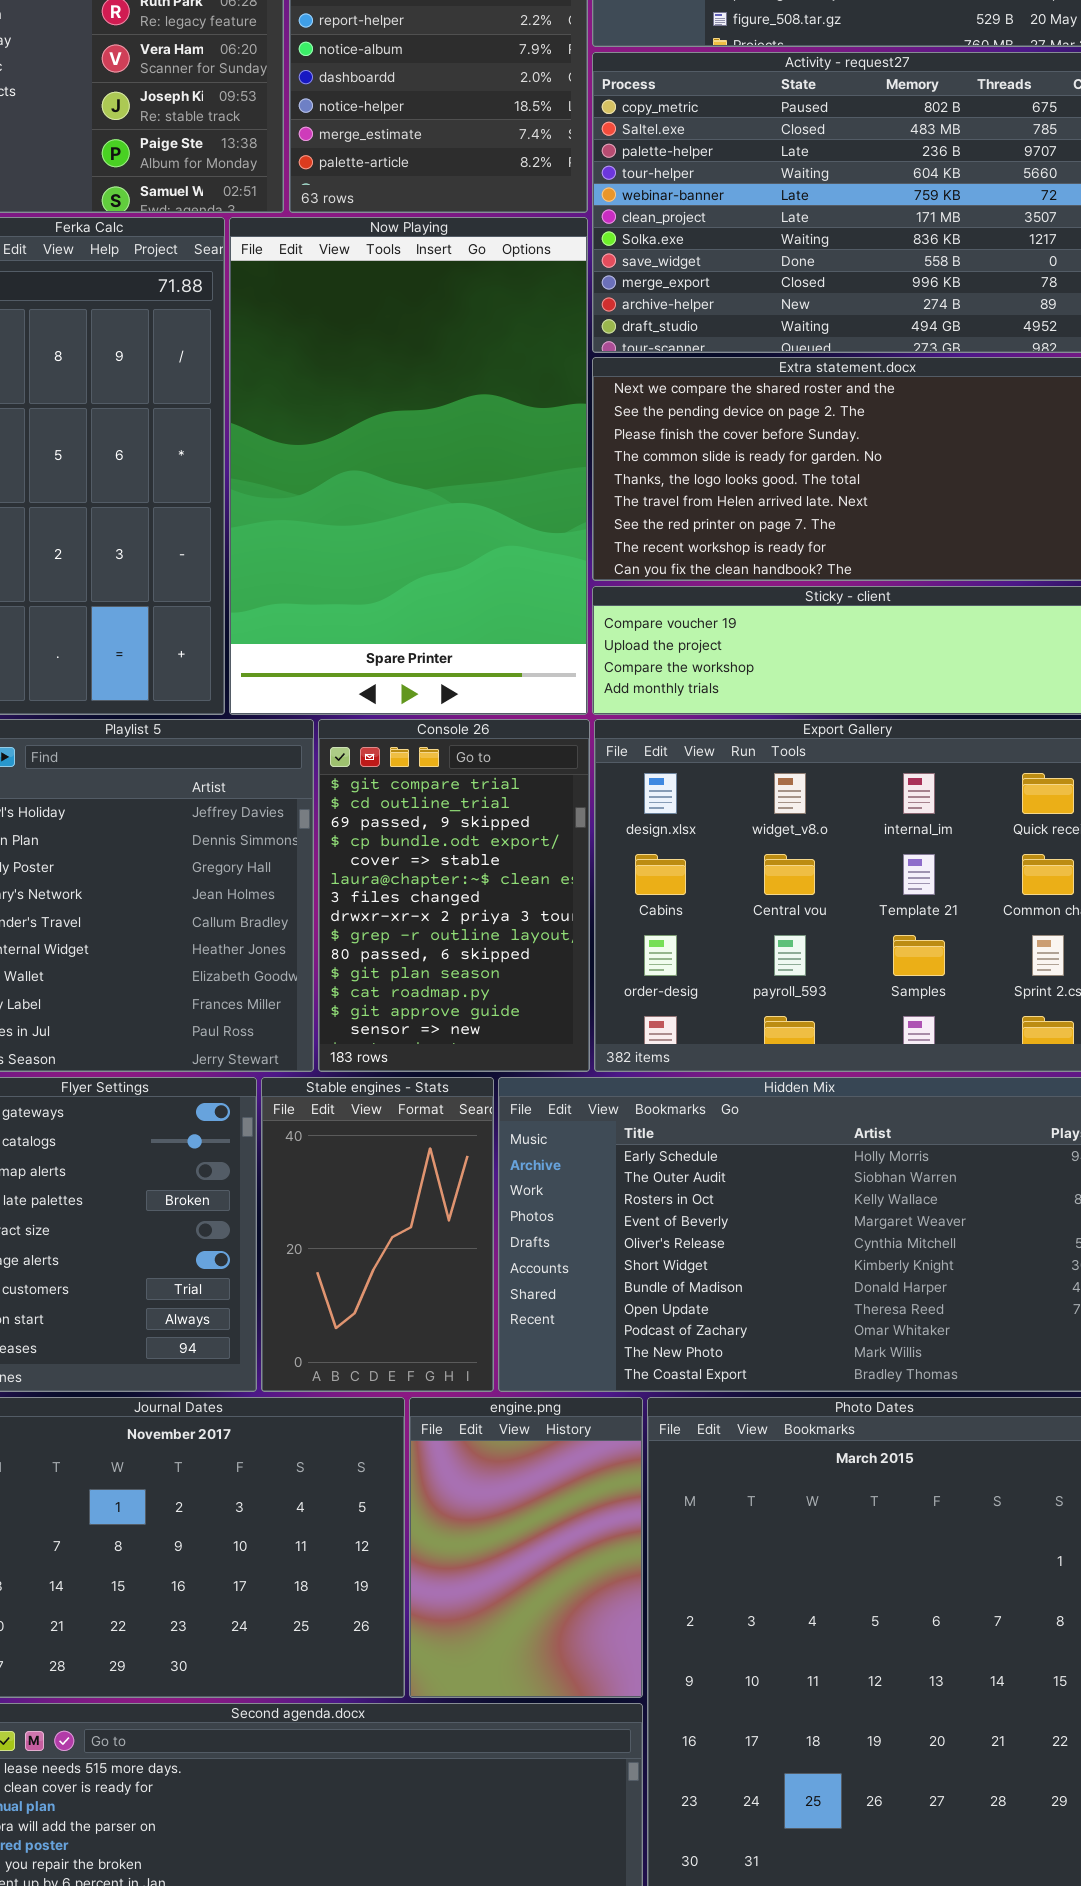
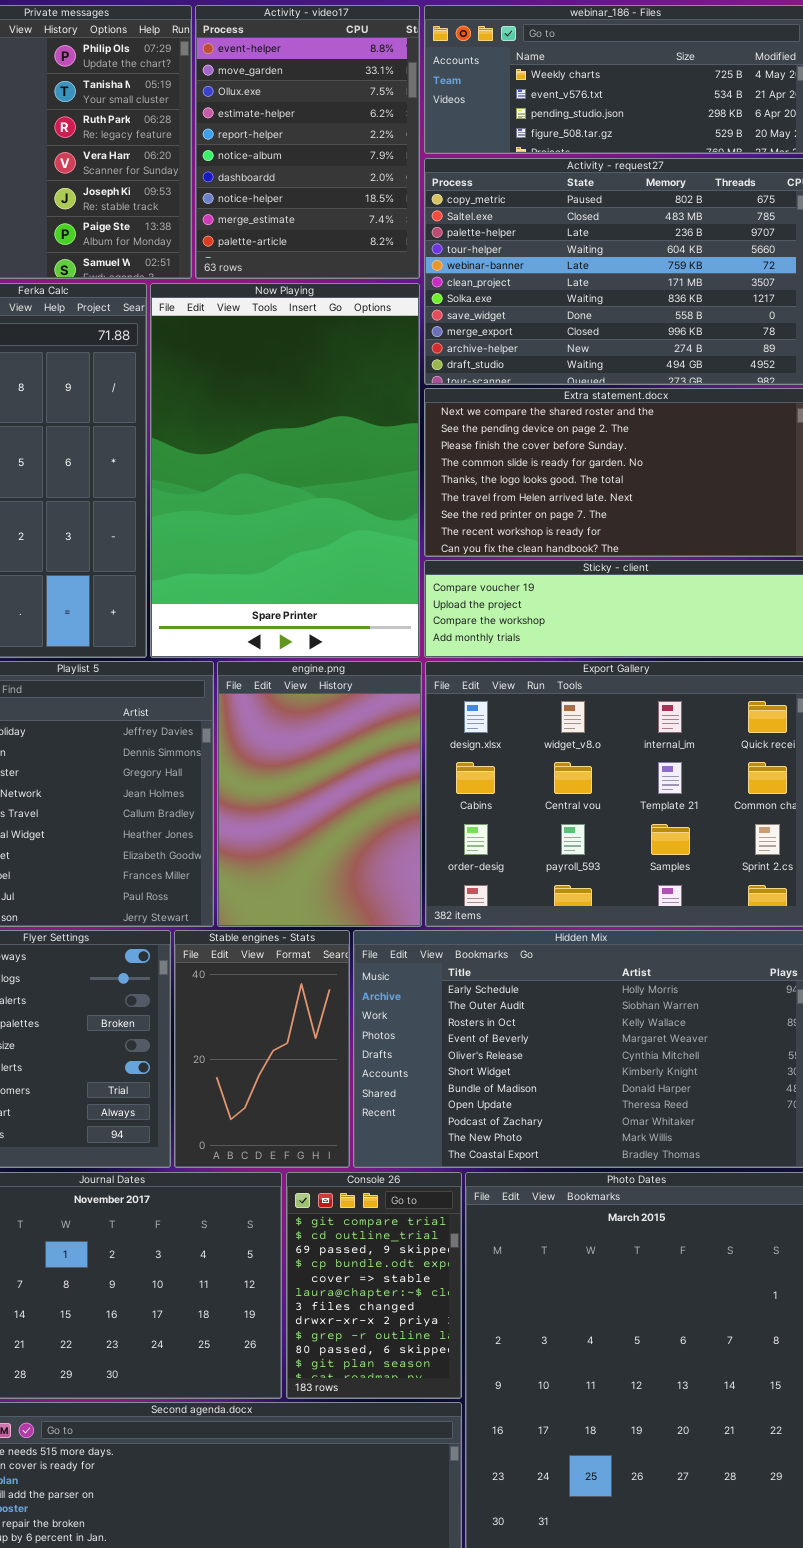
Console 26: [318,719,590,1072] -> [286,1172,462,1399], moved, resized
engine.png: [409,1397,643,1698] -> [217,661,422,927], moved, resized

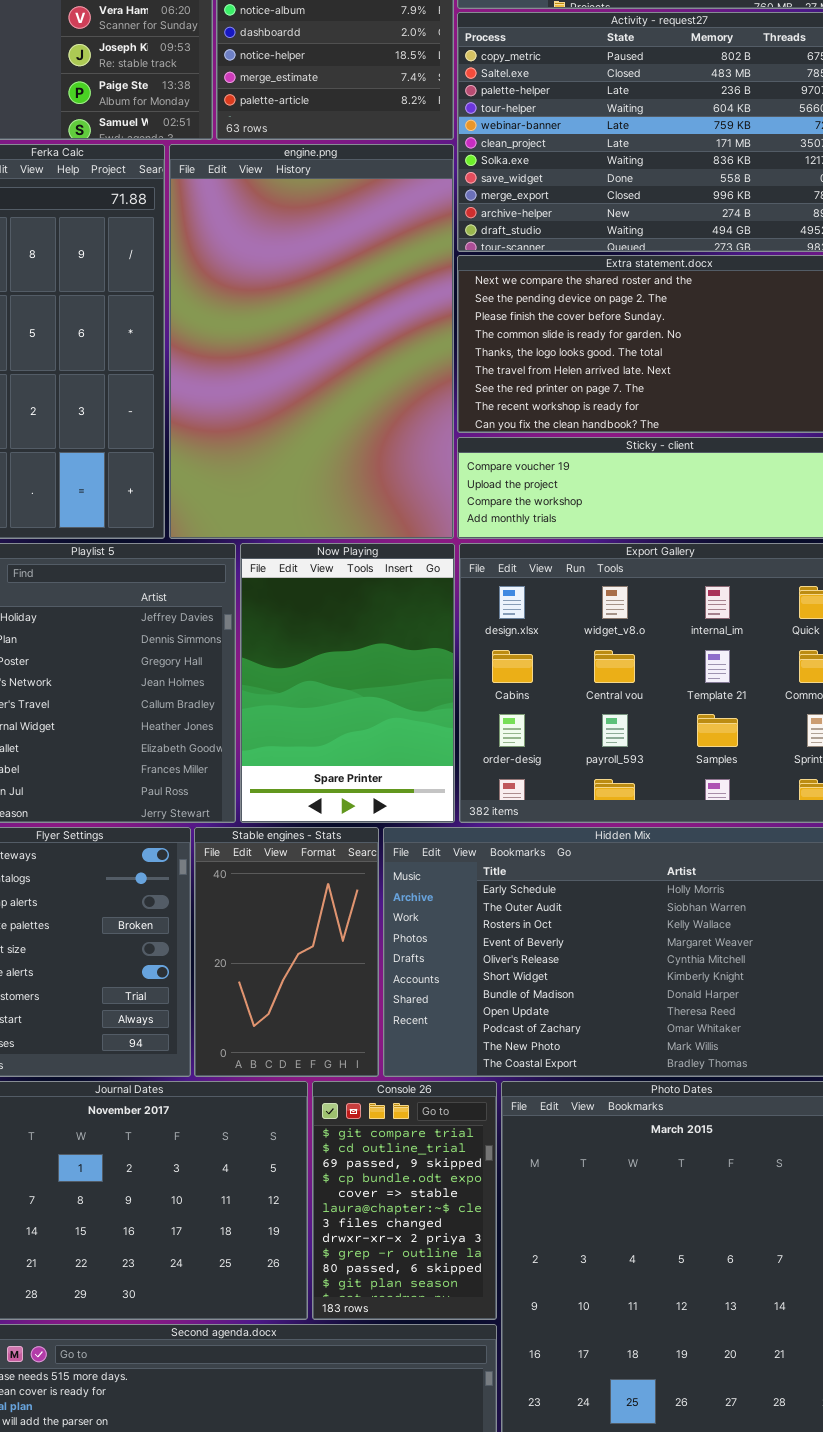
Now Playing: [150,283,420,658] -> [240,543,455,823], moved, resized
engine.png: [217,661,422,927] -> [169,144,454,539], moved, resized

